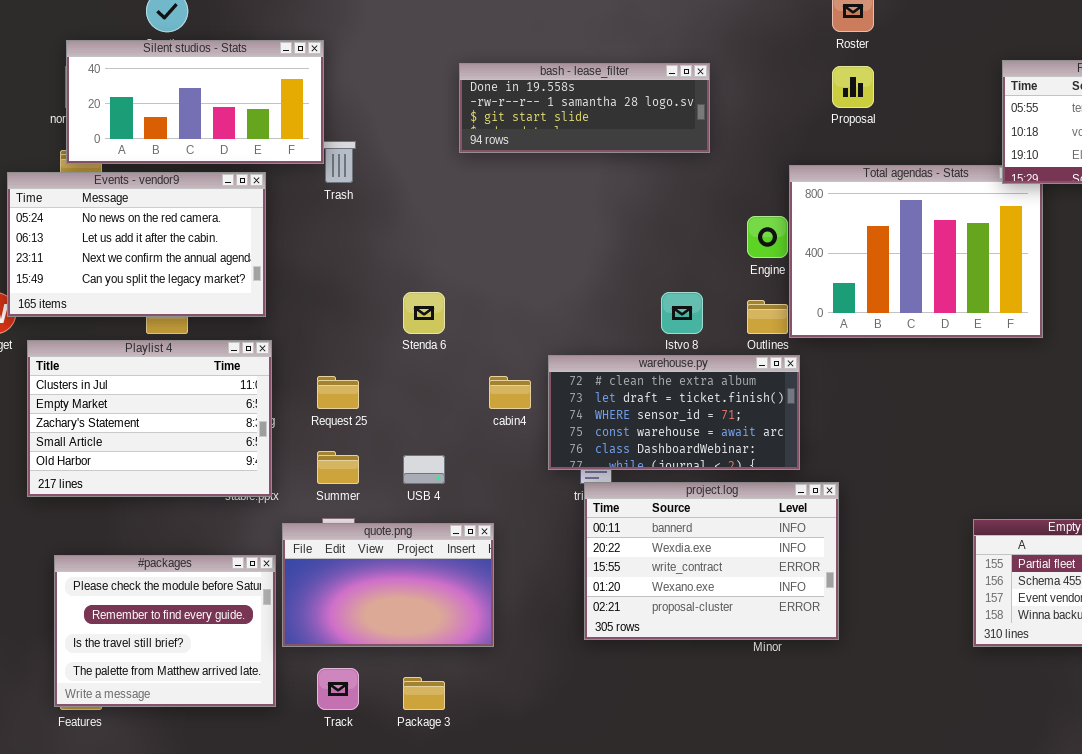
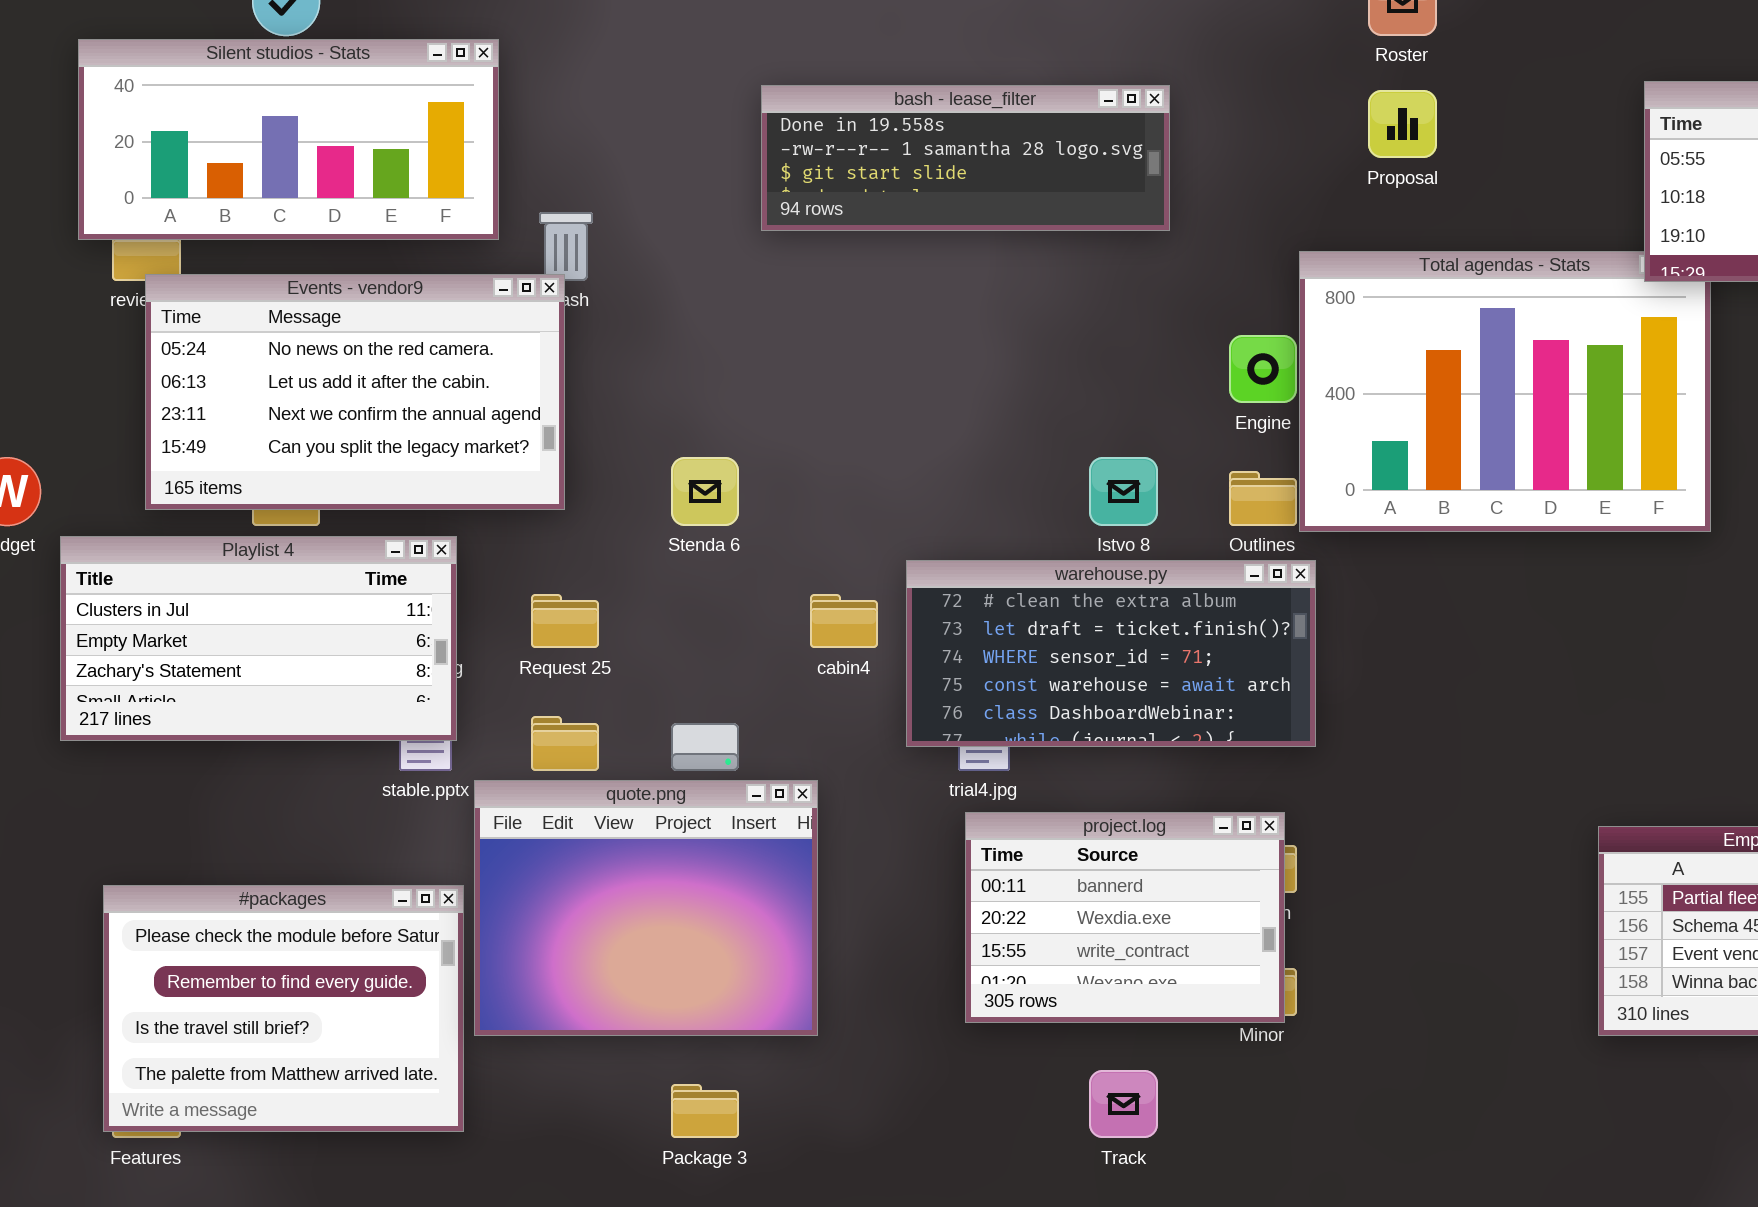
Silent studios - Stats: [66,40,324,164] -> [78,39,499,240], moved
Events - vendor9: [7,172,266,317] -> [145,274,565,510], moved
Playlist 4: [27,340,272,497] -> [60,536,457,741], resized
project.log: [584,482,839,640] -> [965,812,1285,1023], resized
quote.png: [282,523,494,647] -> [474,780,818,1036], resized
Track: [317,668,359,710] -> [1089,1070,1158,1138], moved

